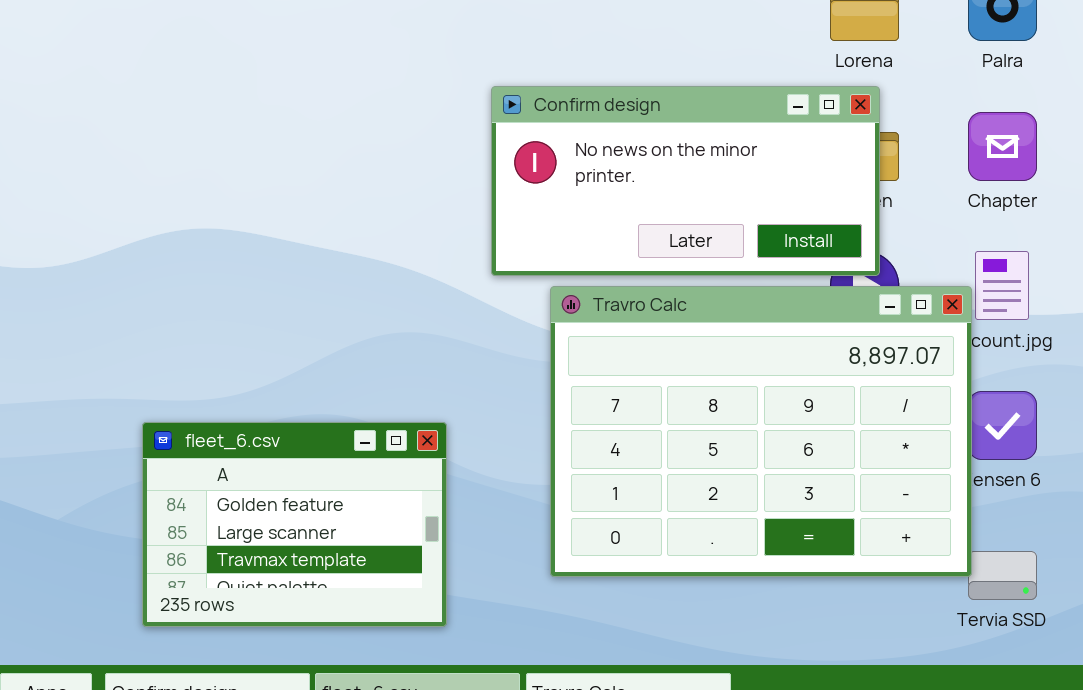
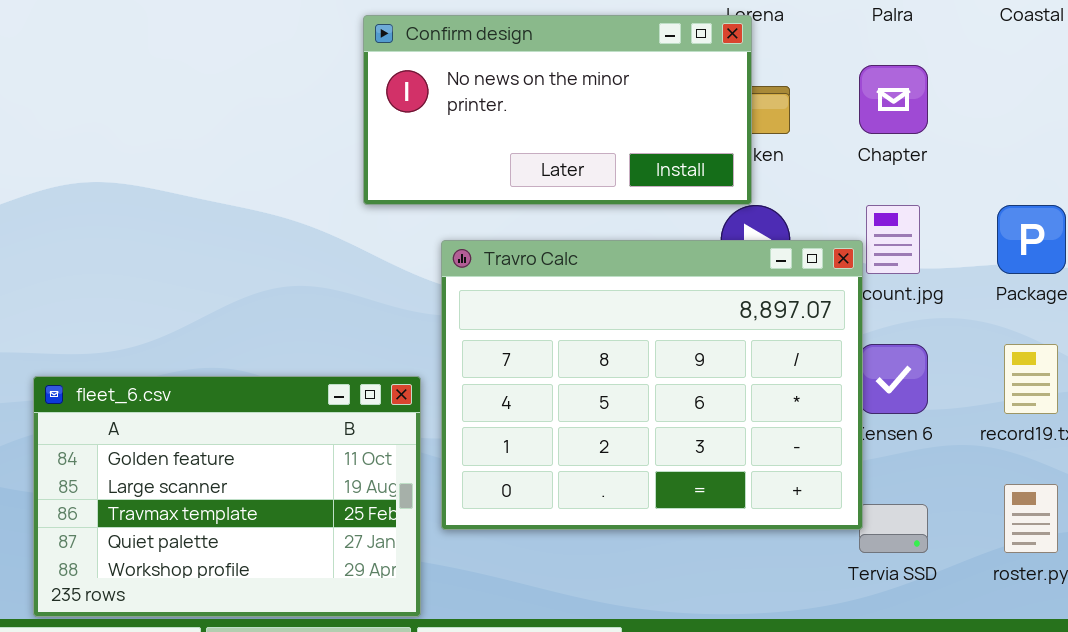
Confirm design: [491,86,880,276] -> [363,15,752,205], moved
fleet_6.csv: [142,422,447,627] -> [33,376,421,617], resized

